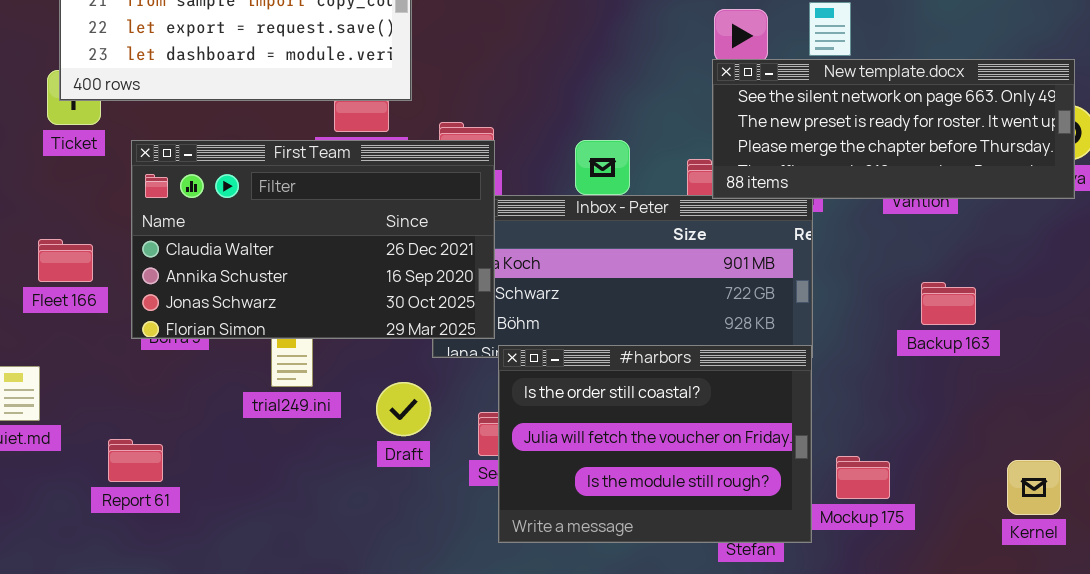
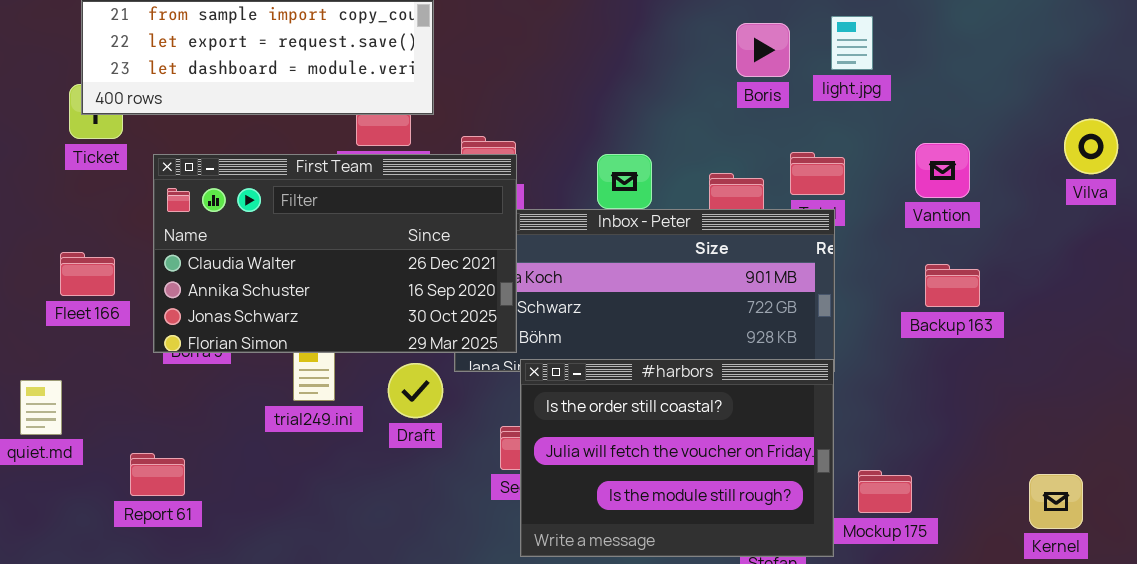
New template.docx: [712,59,1075,199] -> none, closed
Backup 163: [921,282,976,325] -> [925,264,980,307], moved
Draft: [376,382,431,436] -> [388,363,443,418], moved

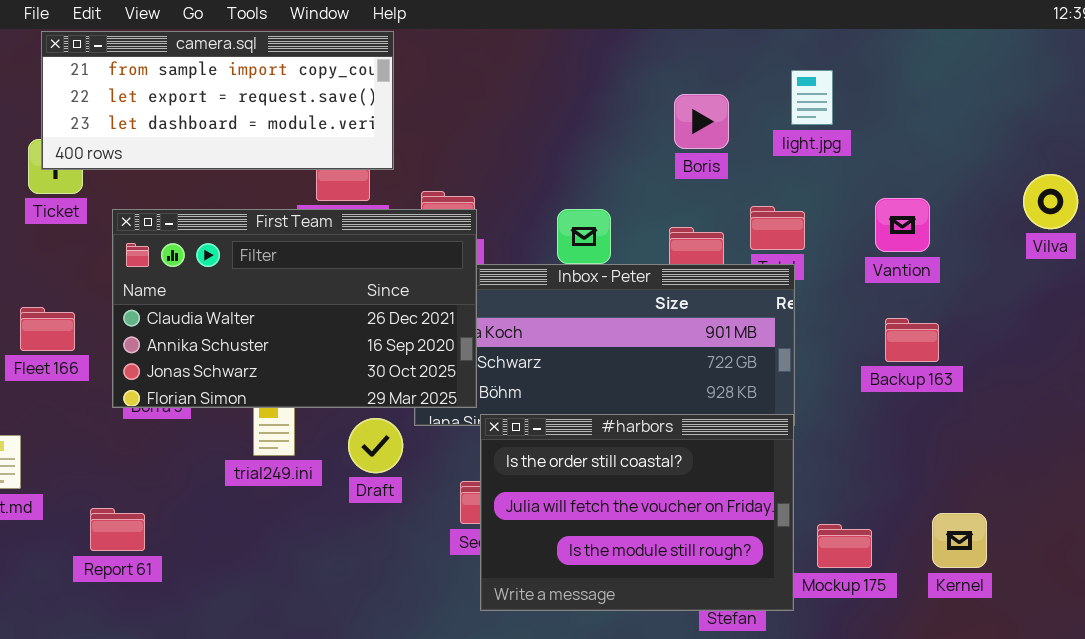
Boris: [736,23,790,77] -> [674,94,729,149], moved
Kernel: [1029,474,1083,529] -> [932,513,987,568], moved

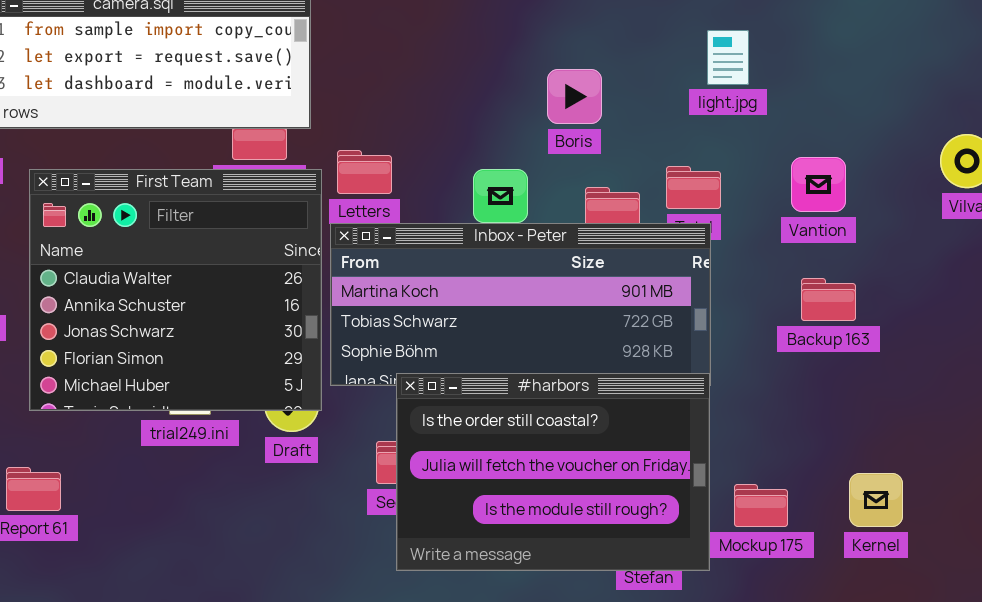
Boris: [674,94,729,149] -> [547,69,602,124], moved
First Team: [112,209,477,408] -> [29,169,322,411], resized

